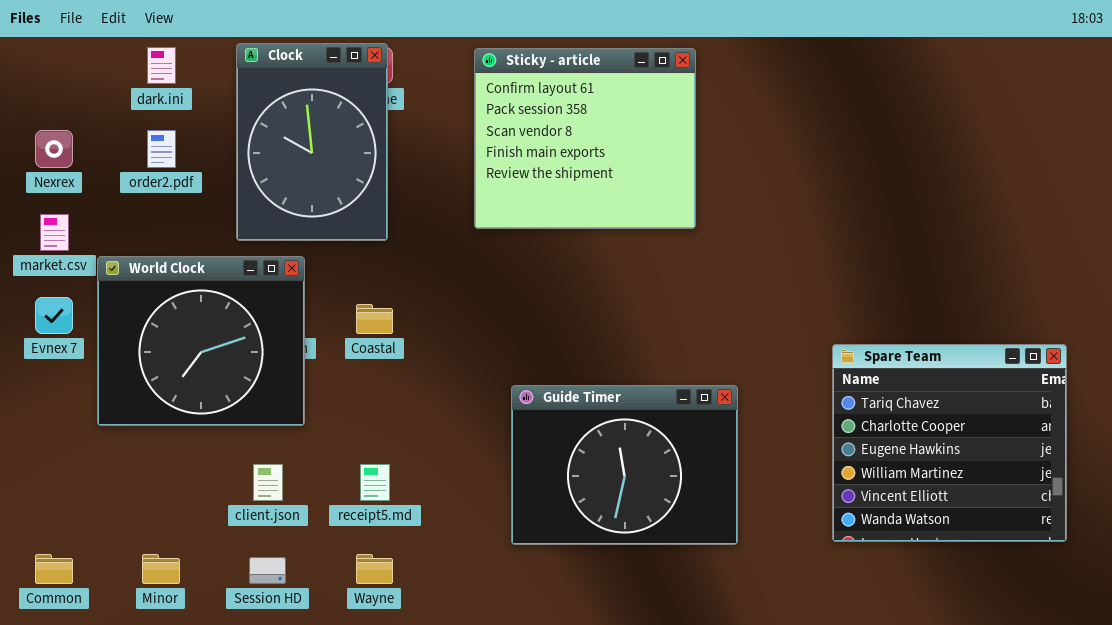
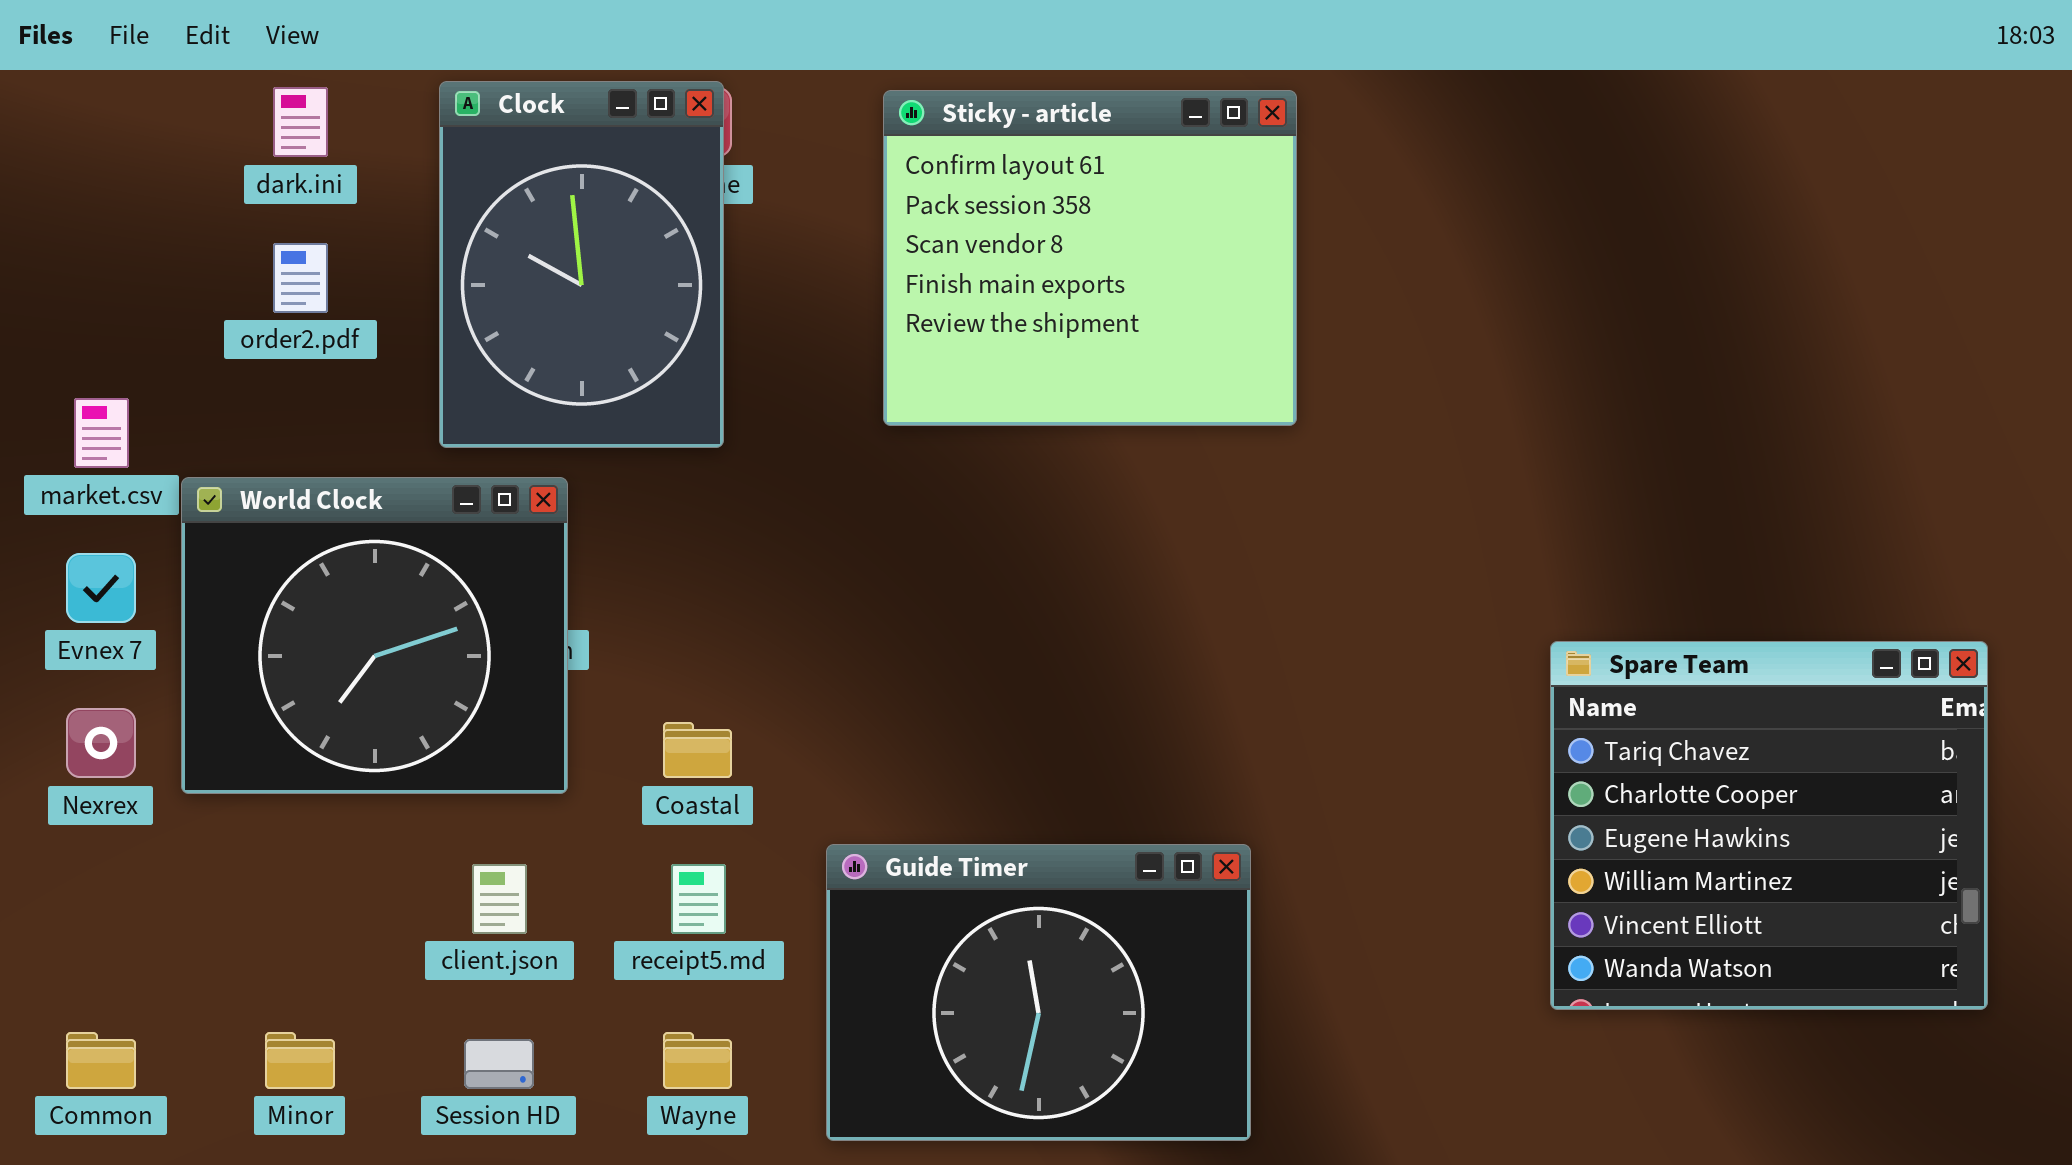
Nexrex: [35,130,73,168] -> [66,708,136,778], moved
Coastal: [356,304,393,334] -> [663,722,732,778], moved
Guide Timer: [511,385,738,545] -> [826,844,1251,1141], moved

